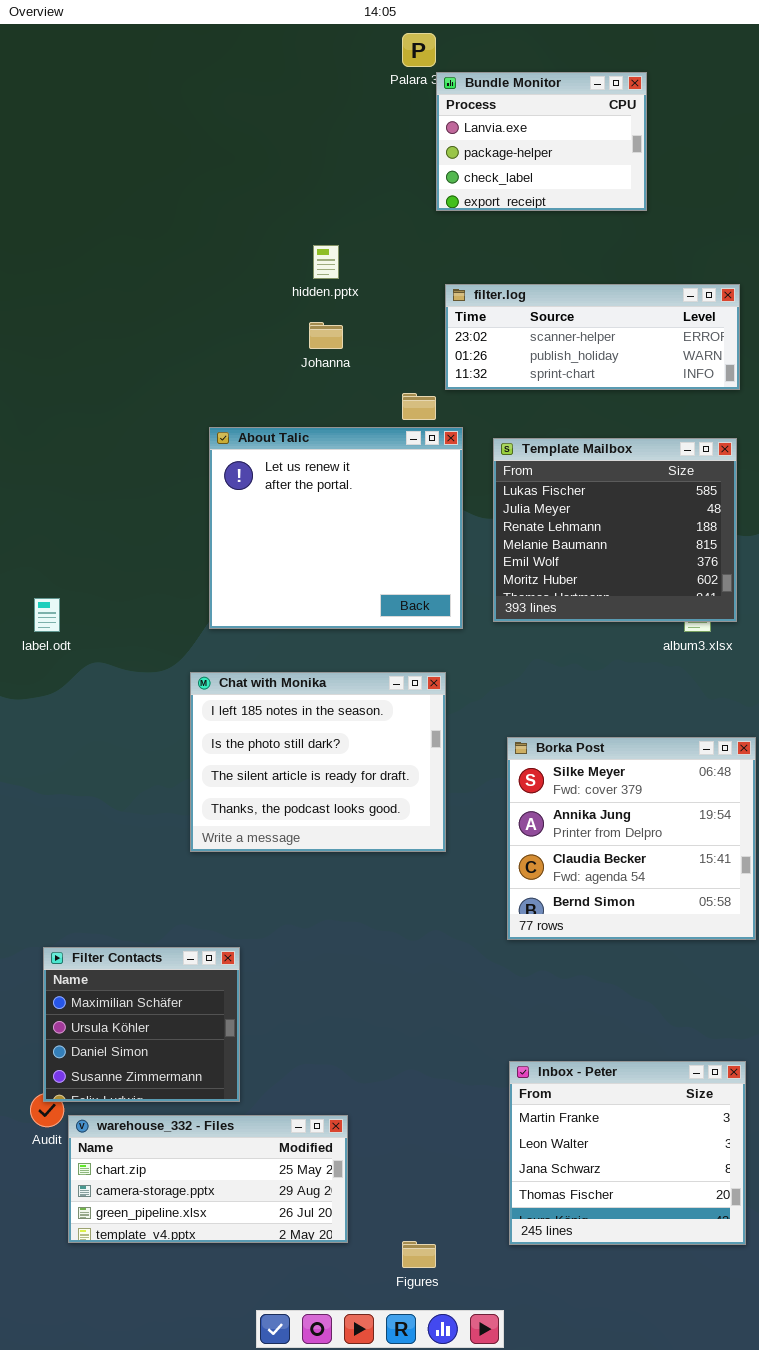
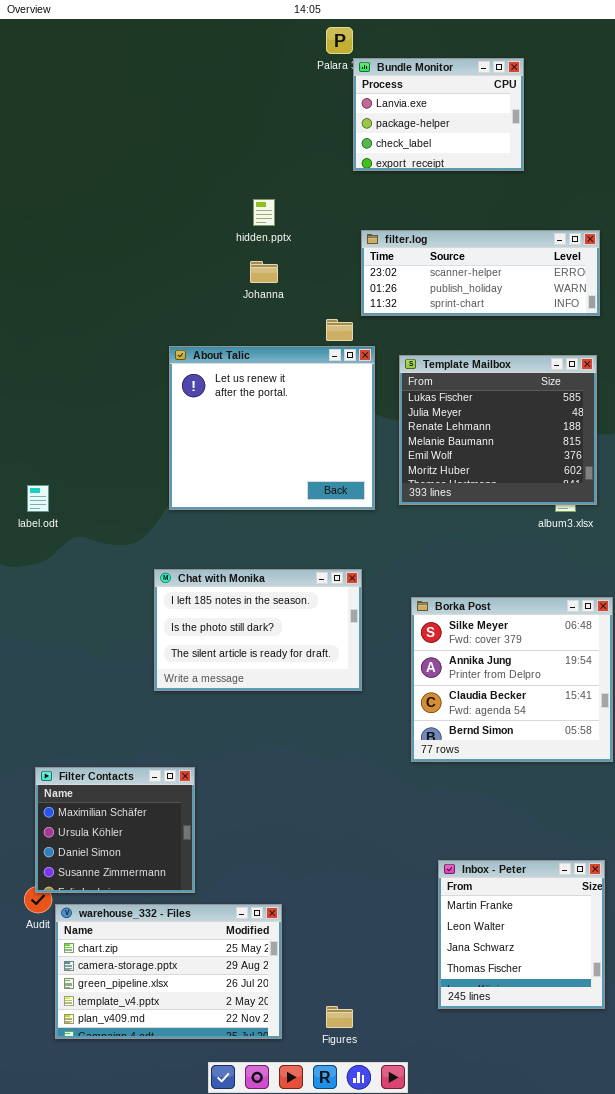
Chat with Monika: [190,672,446,852] -> [154,569,362,691], resized
Inbox - Peter: [509,1061,746,1245] -> [438,860,605,1009], resized
warehouse_332 - Files: [68,1115,348,1243] -> [55,904,282,1039], resized

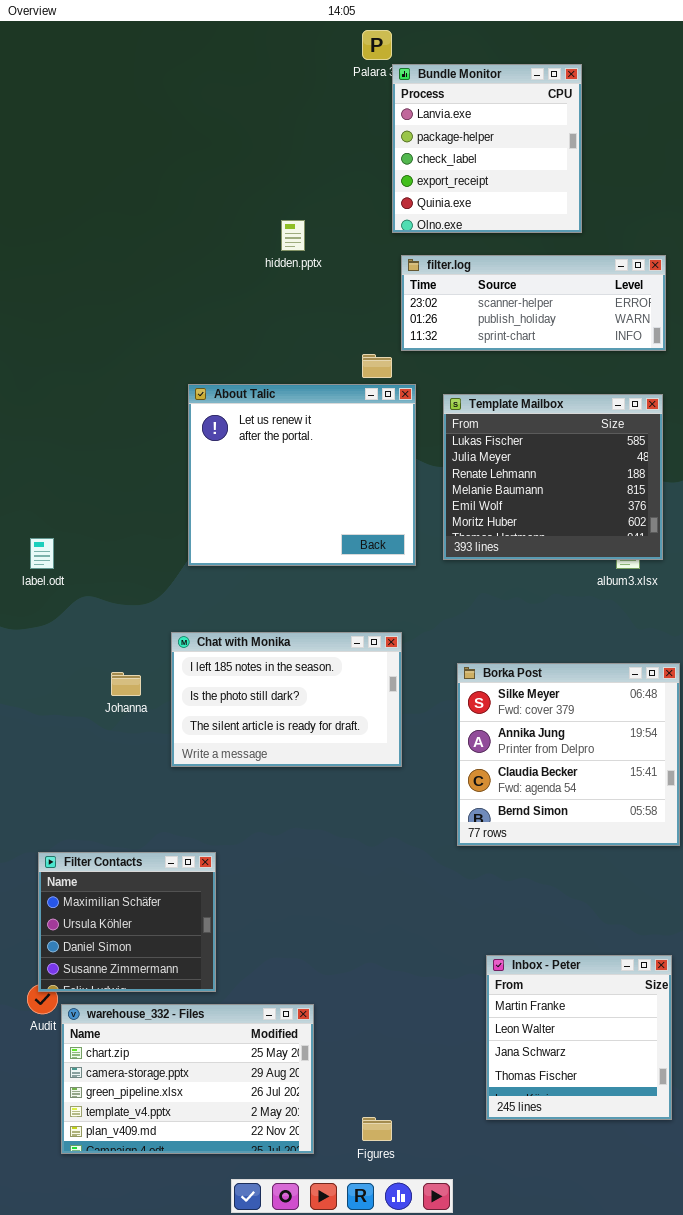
Bundle Monitor: [353,58,524,171] -> [392,64,582,233], resized
Johanna: [250,261,278,283] -> [111,672,141,696], moved

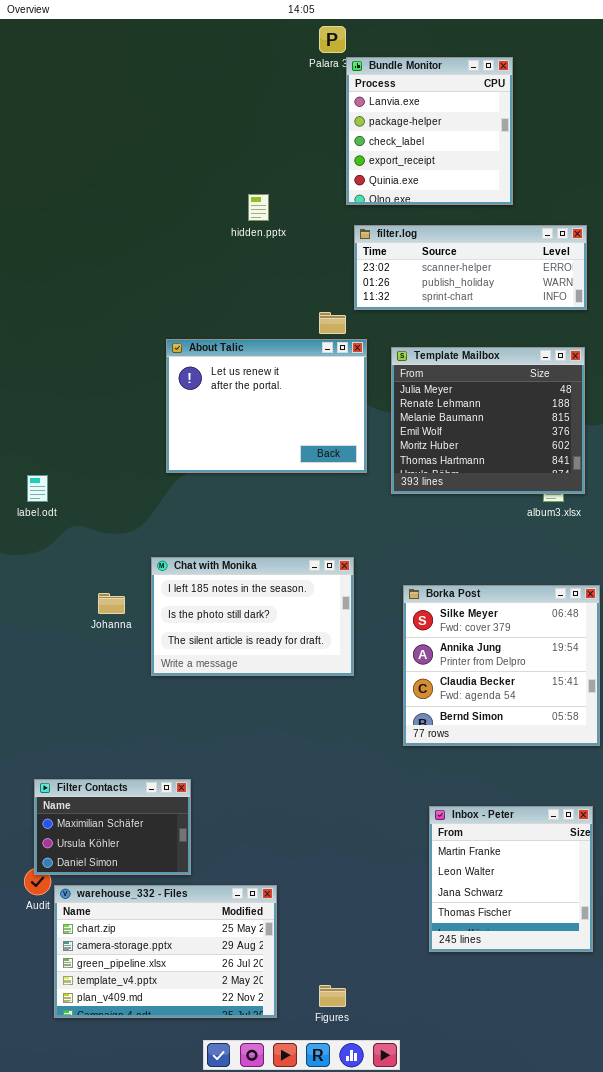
About Talic: [188,384,416,566] -> [166,339,367,473], resized
Template Mailbox: [443,394,663,560] -> [391,347,585,494], scrolled down 1 row
Filter Contacts: [38,852,216,992] -> [34,779,191,875], resized
Inbox - Peter: [486,955,672,1120] -> [429,806,593,952], moved

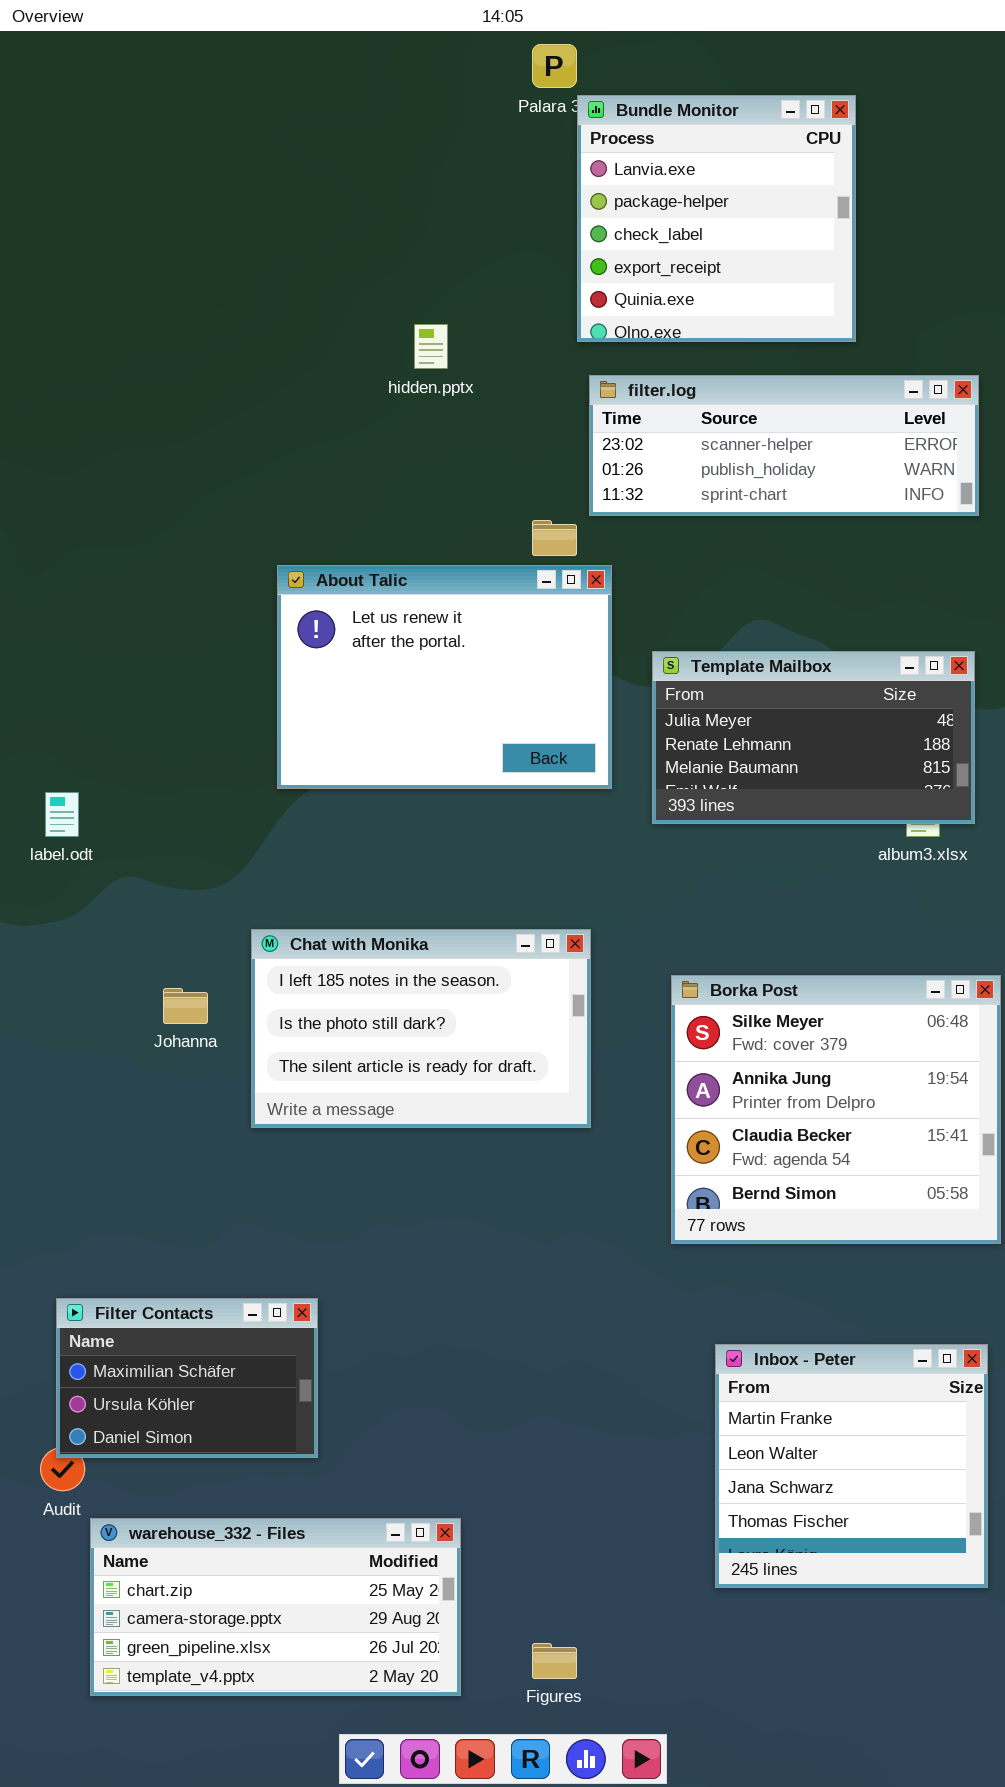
Template Mailbox: [391,347,585,494] -> [652,651,975,824], resized
warehouse_332 - Files: [54,885,277,1018] -> [90,1518,461,1696], resized

